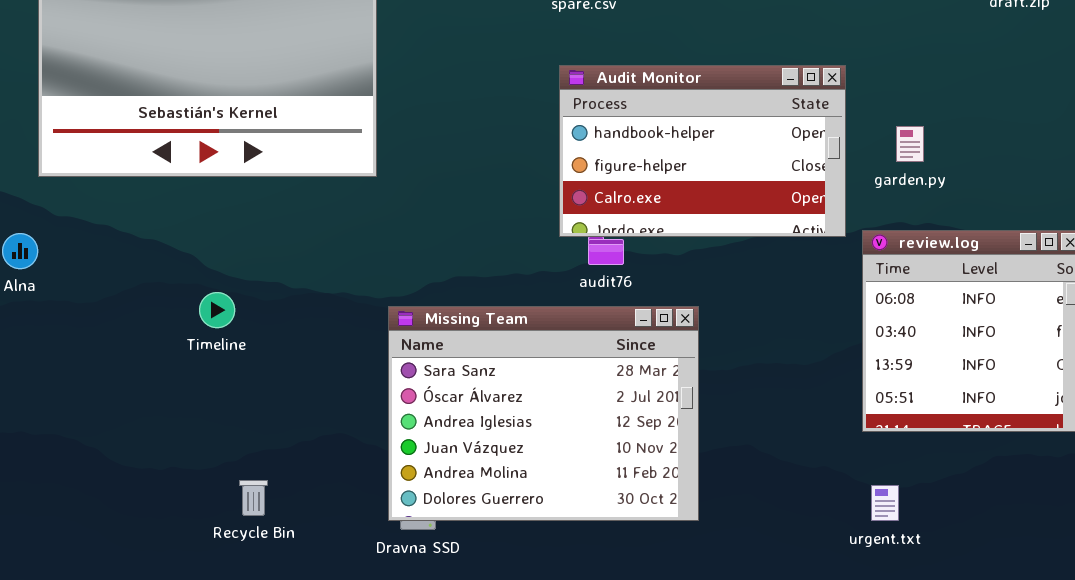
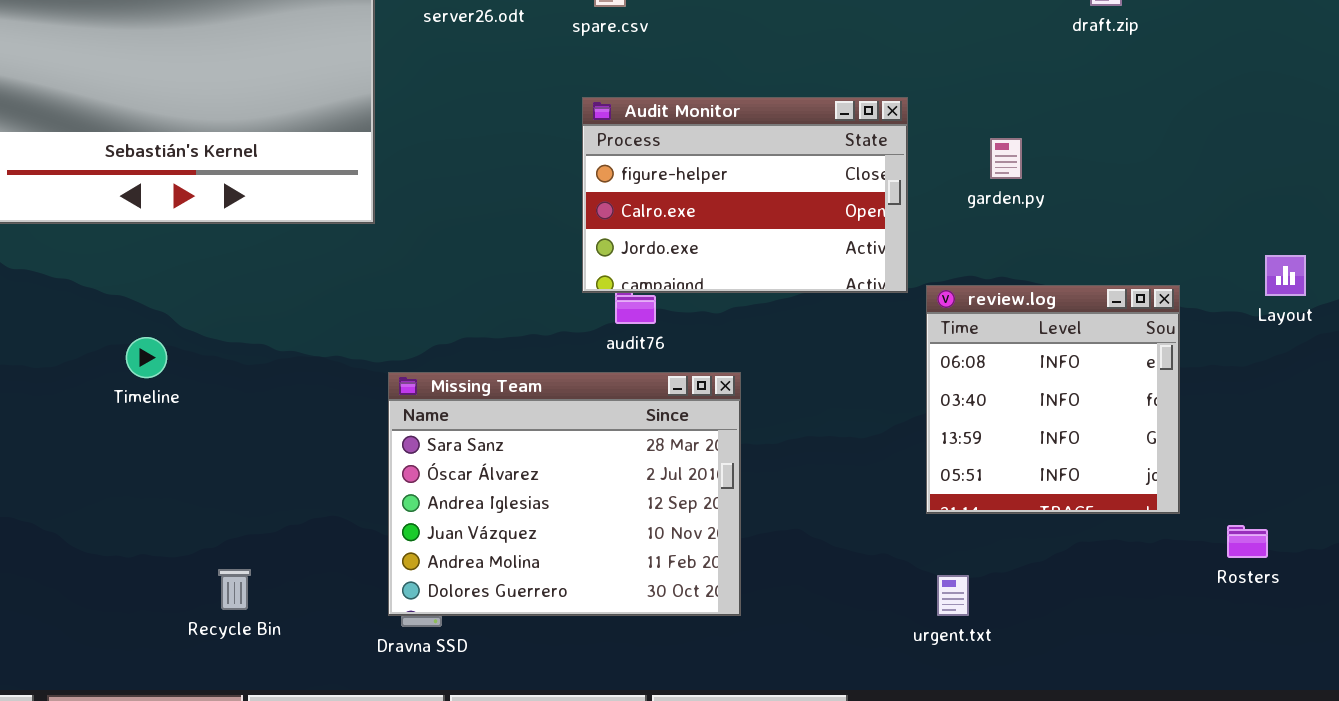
Audit Monitor: [559,65,846,237] -> [582,97,908,293], scrolled down 1 row
garden.py: [896,126,924,162] -> [990,138,1022,179], moved
Timeline: [199,292,235,328] -> [126,337,167,378], moved

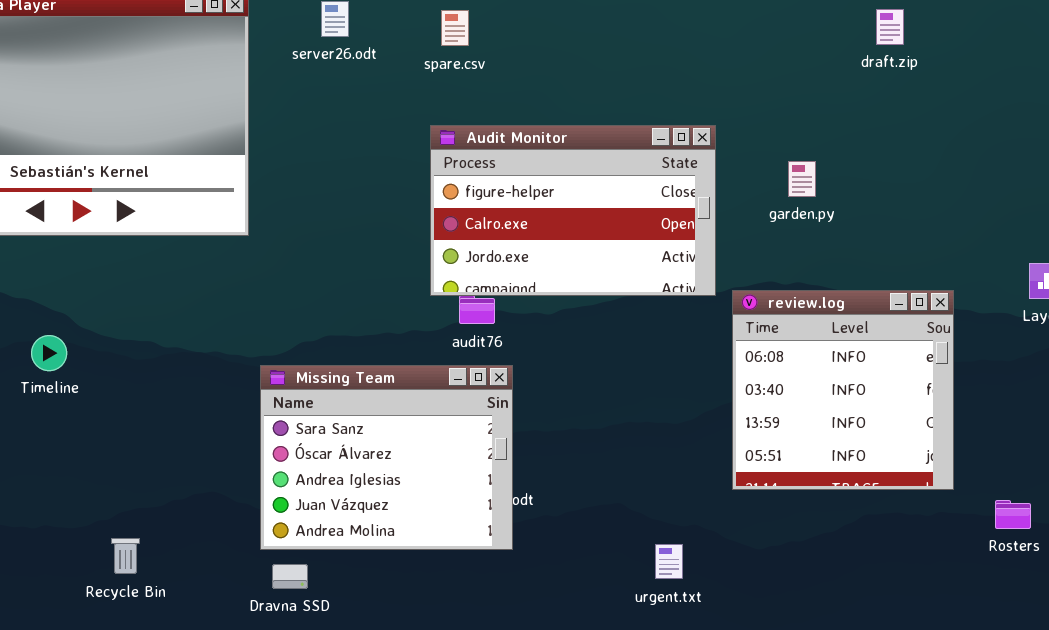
Missing Team: [388,372,741,616] -> [260,365,513,550], resized
urgent.txt: [937,575,969,616] -> [655,544,683,579], moved

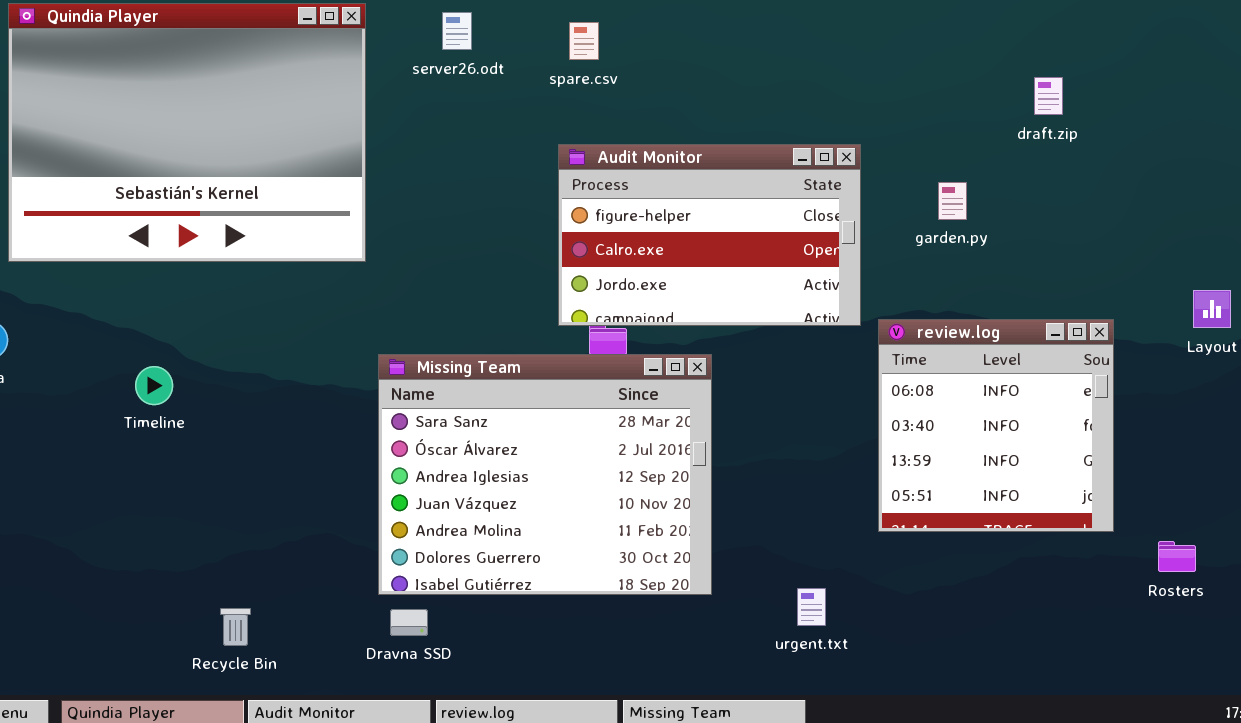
draft.zip: [876,9,904,45] -> [1034,77,1063,115], moved
Missing Team: [260,365,513,550] -> [378,354,712,595], resized
Recycle Bin: [111,538,140,574] -> [220,608,251,646], moved

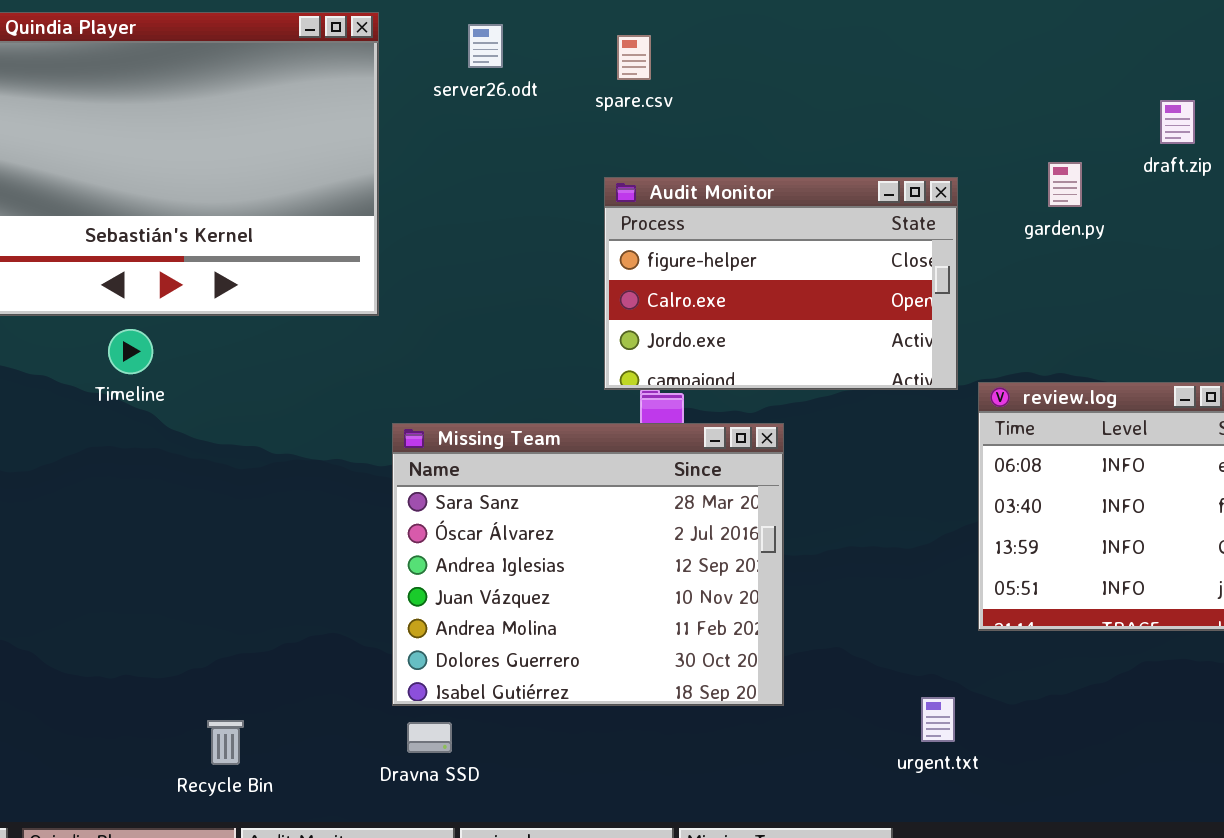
garden.py: [938,182,967,220] -> [1048,162,1082,207], moved
Timeline: [135,366,173,405] -> [108,329,153,374], moved
urgent.txt: [797,588,826,626] -> [921,697,955,742], moved

